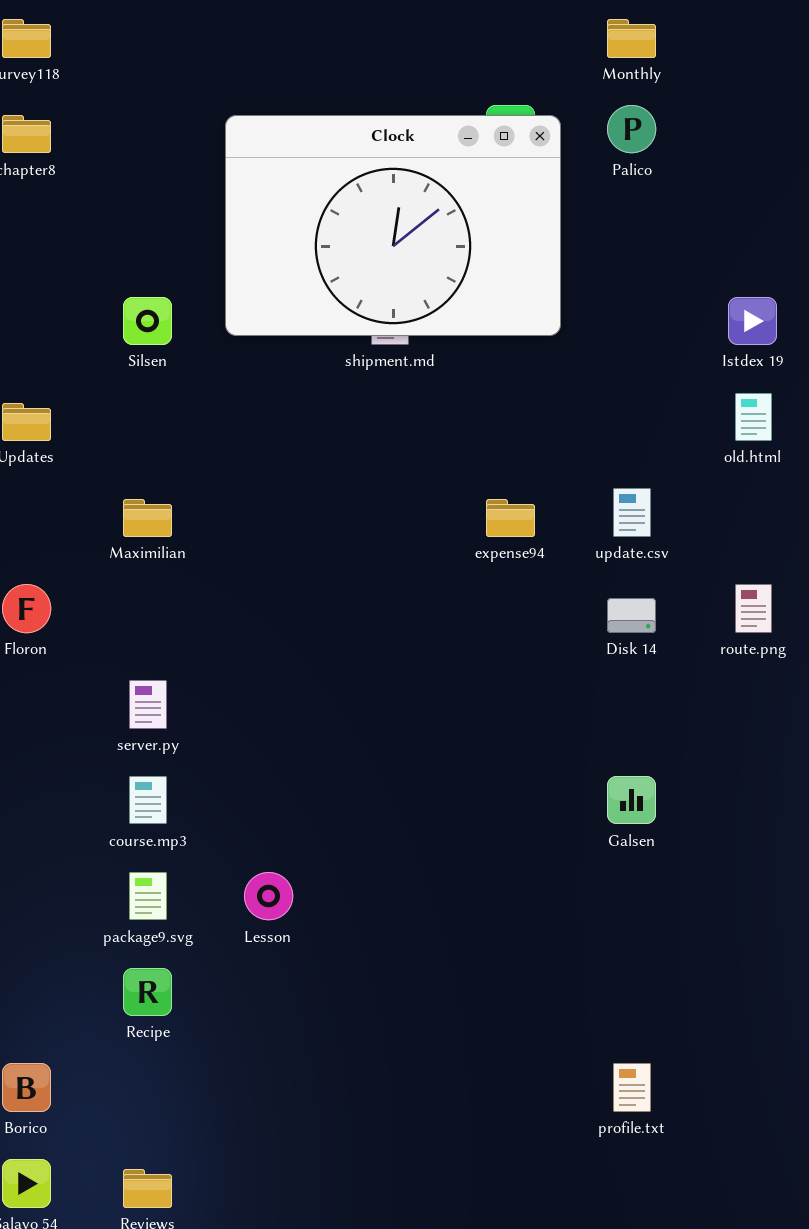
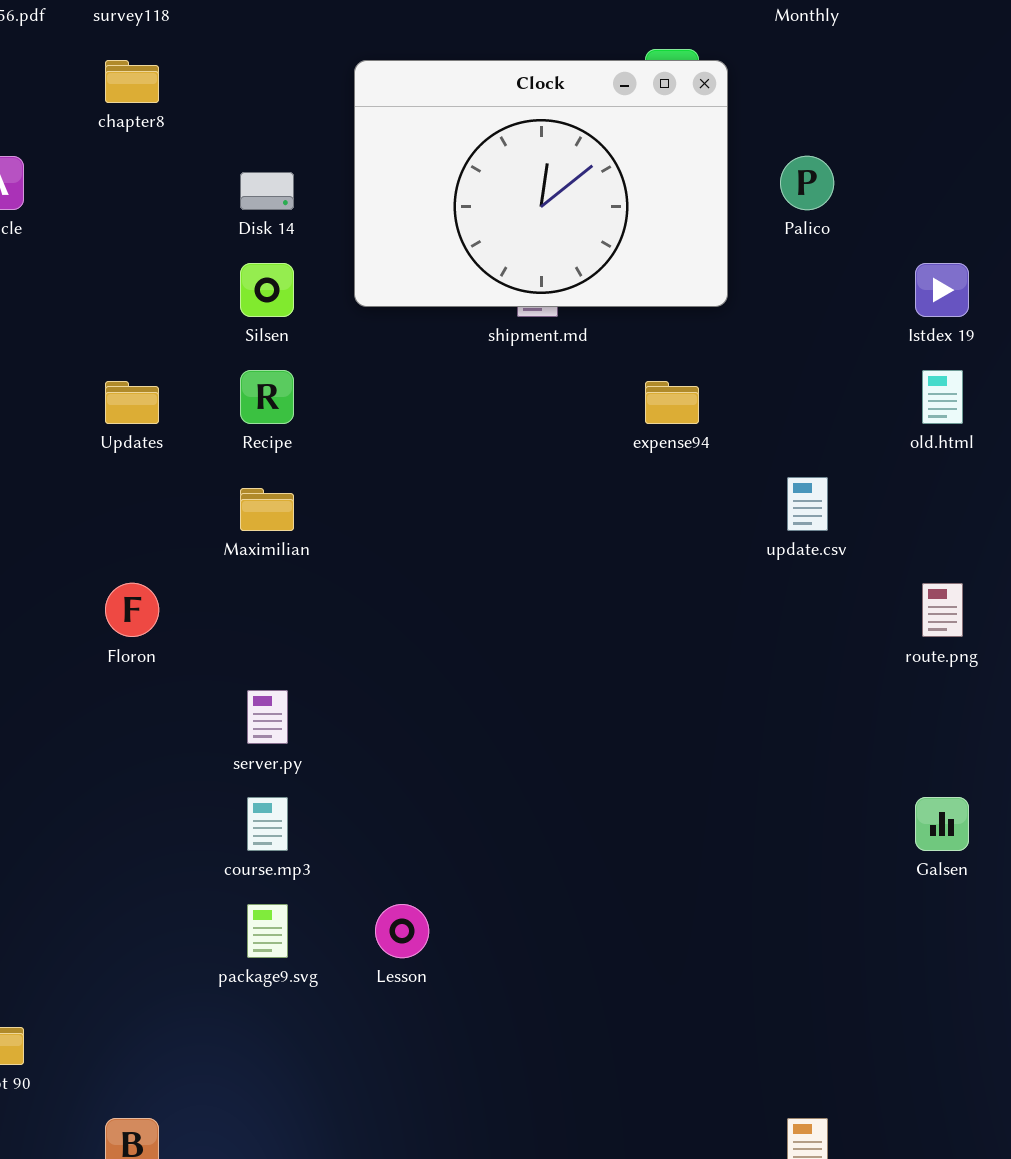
Palico: [607,105,656,153] -> [780,156,834,210], moved
expense94: [486,499,535,537] -> [645,381,699,424], moved
Disk 14: [607,598,656,633] -> [240,172,294,210], moved
Galsen: [607,776,656,824] -> [915,797,969,851], moved
Recipe: [123,968,172,1016] -> [240,370,294,424], moved

